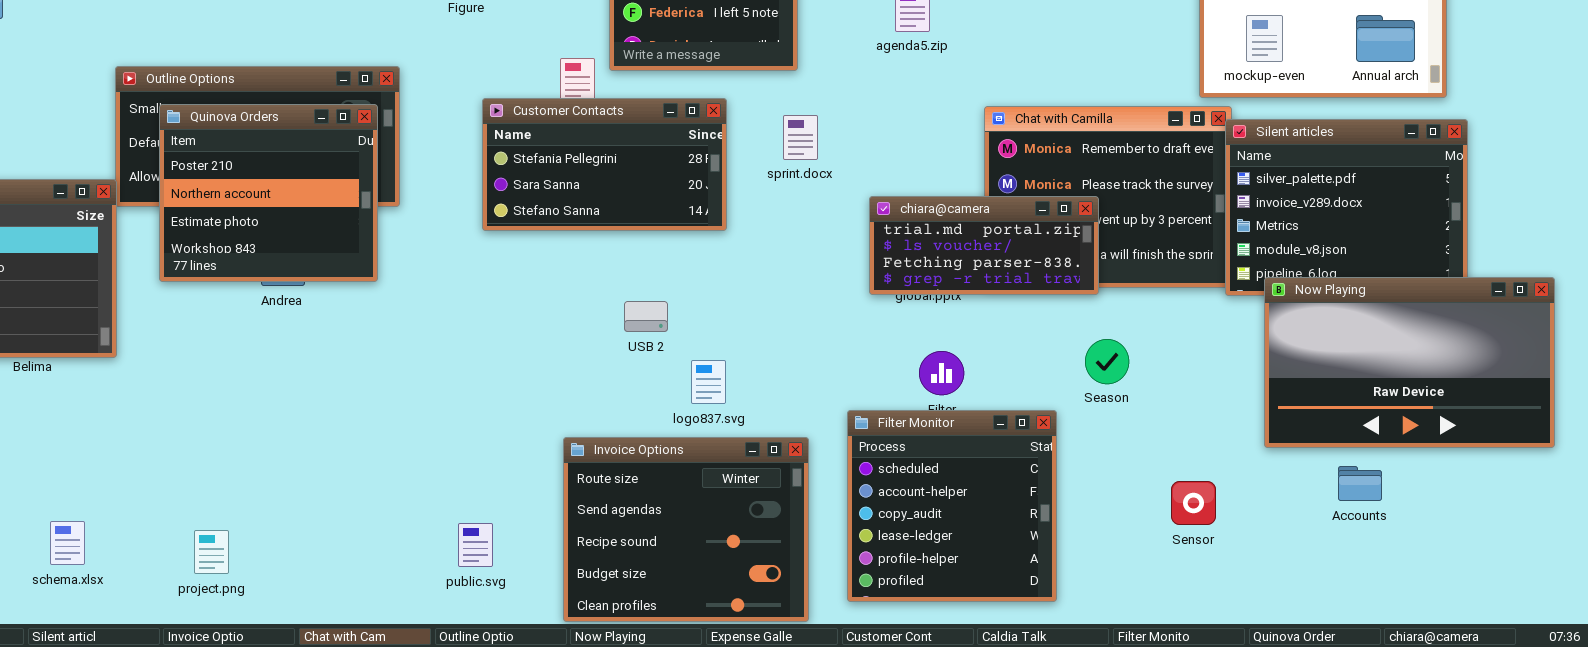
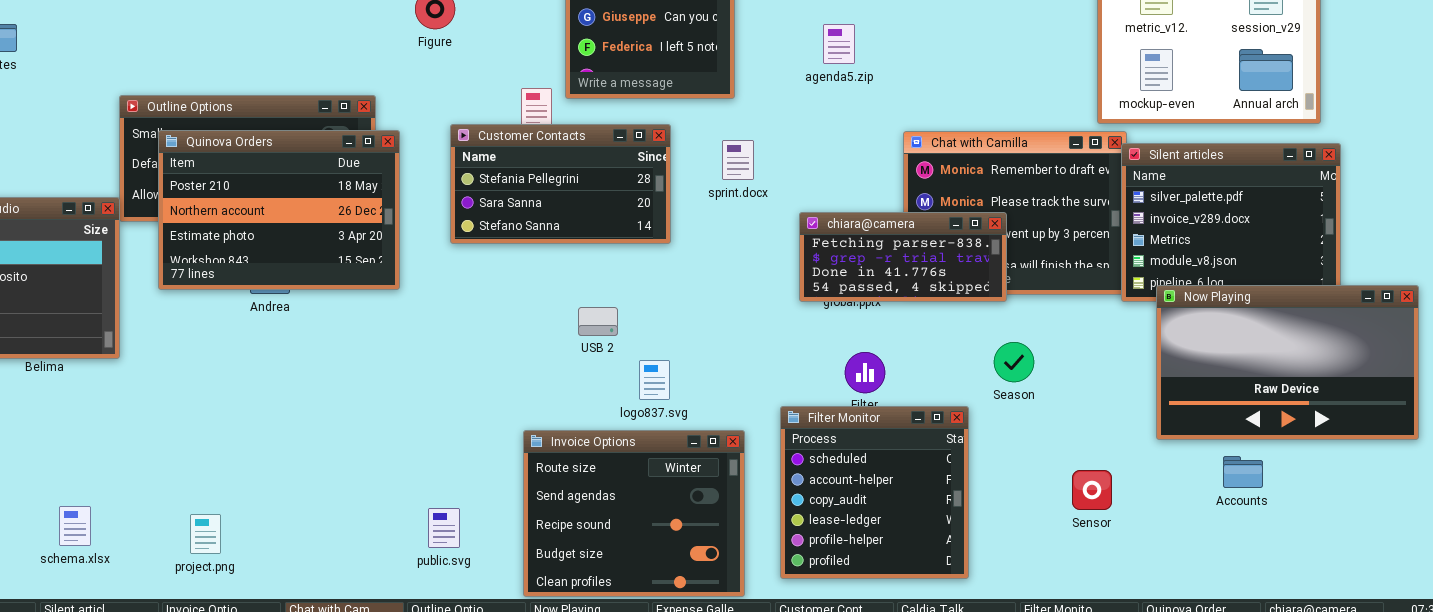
Quinova Orders: [159,104,378,282] -> [158,130,400,290], resized
chiara@camera: [869,196,1099,295] -> [799,212,1007,302], scrolled down 2 rows

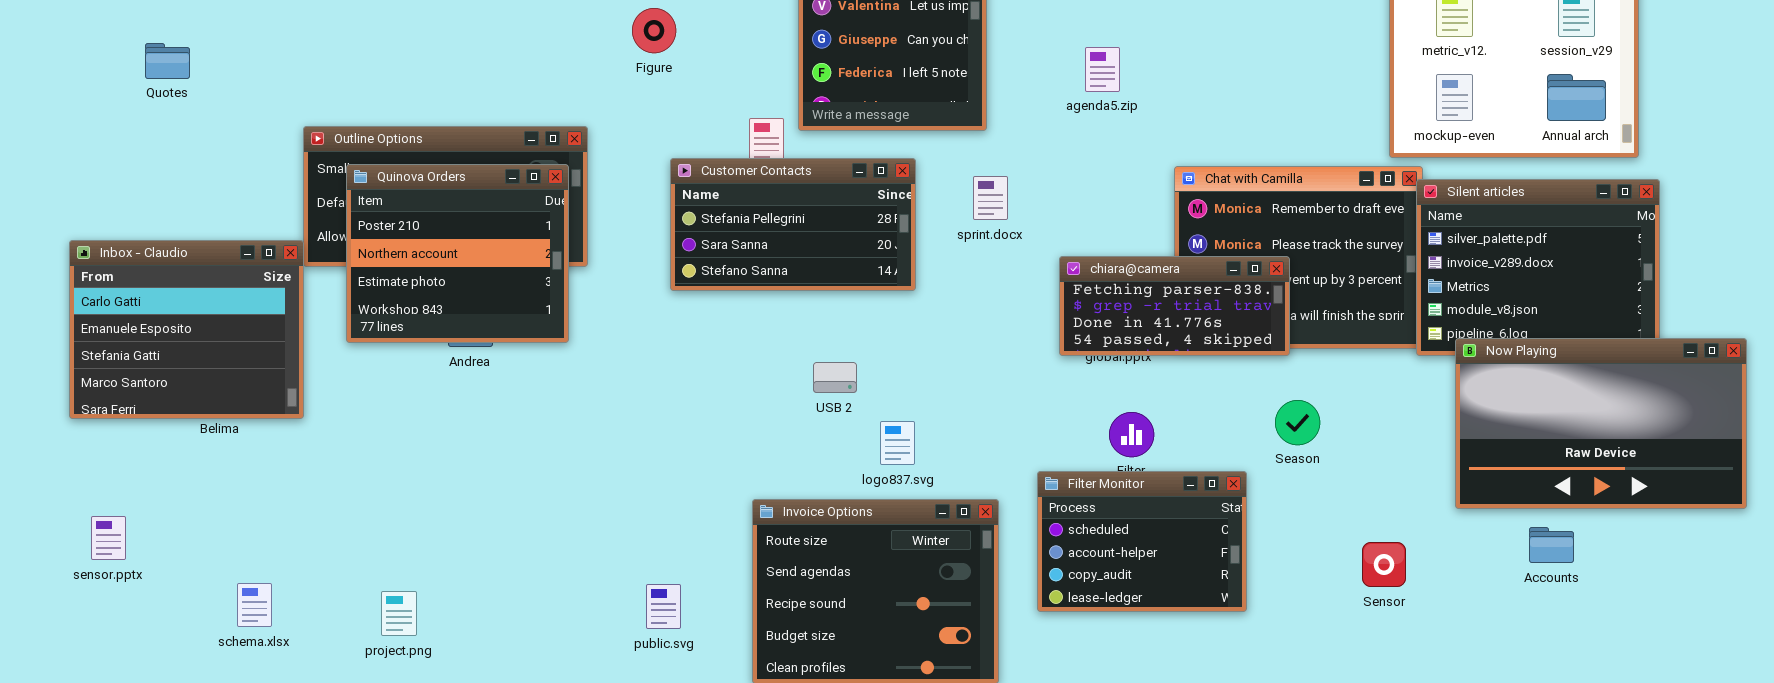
Quinova Orders: [158,130,400,290] -> [346,164,569,343], resized
Filter Monitor: [780,406,969,579] -> [1037,471,1247,612], resized

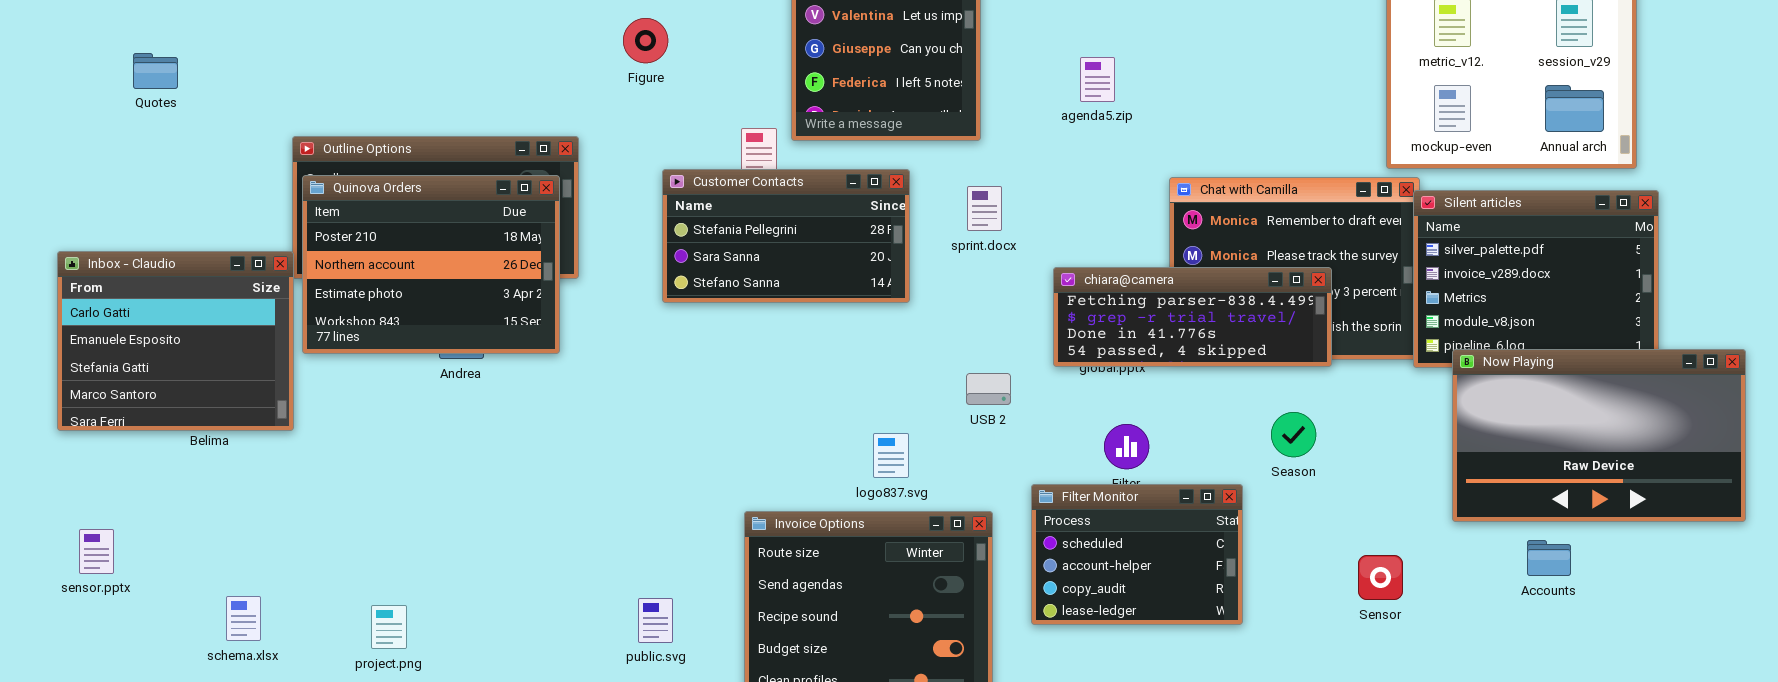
Quinova Orders: [346,164,569,343] -> [302,175,560,354], resized
chiara@camera: [1059,256,1290,356] -> [1053,267,1332,367], resized
USB 2: [813,362,857,393] -> [966,373,1011,405], moved

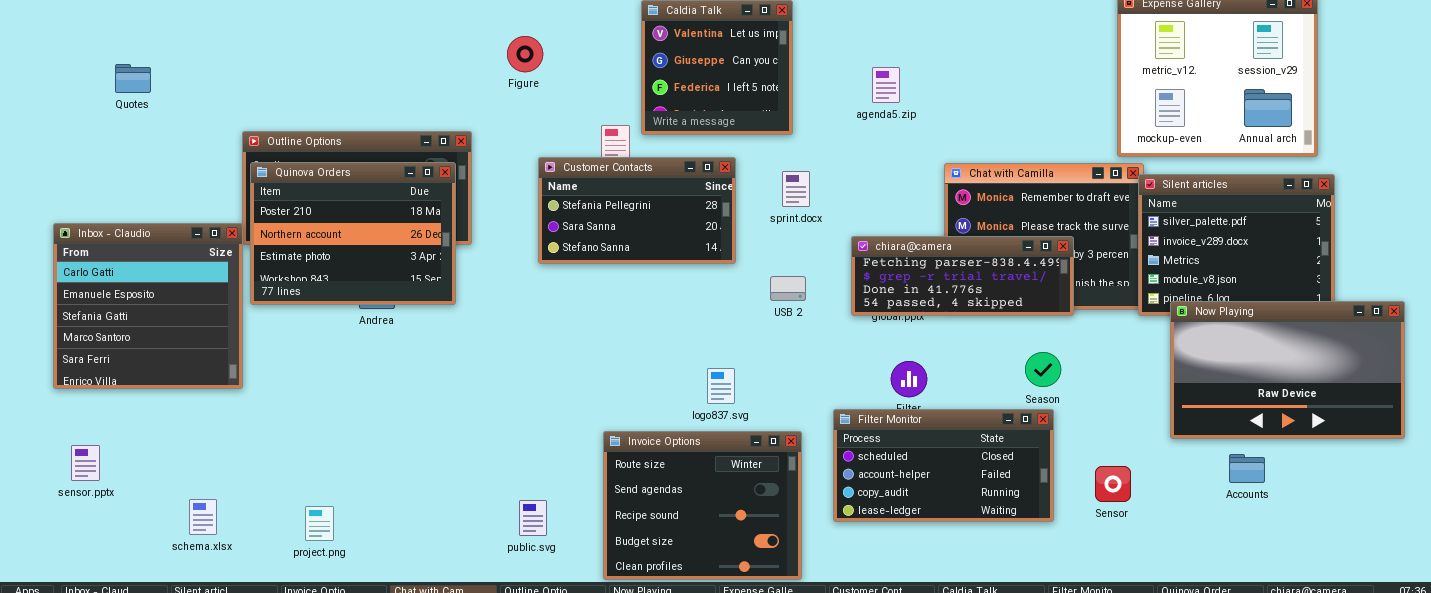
Inbox - Claudio: [57,251,294,431] -> [53,223,243,389], resized
USB 2: [966,373,1011,405] -> [770,276,806,301], moved
Filter Monitor: [1031,484,1243,625] -> [833,409,1054,522], resized

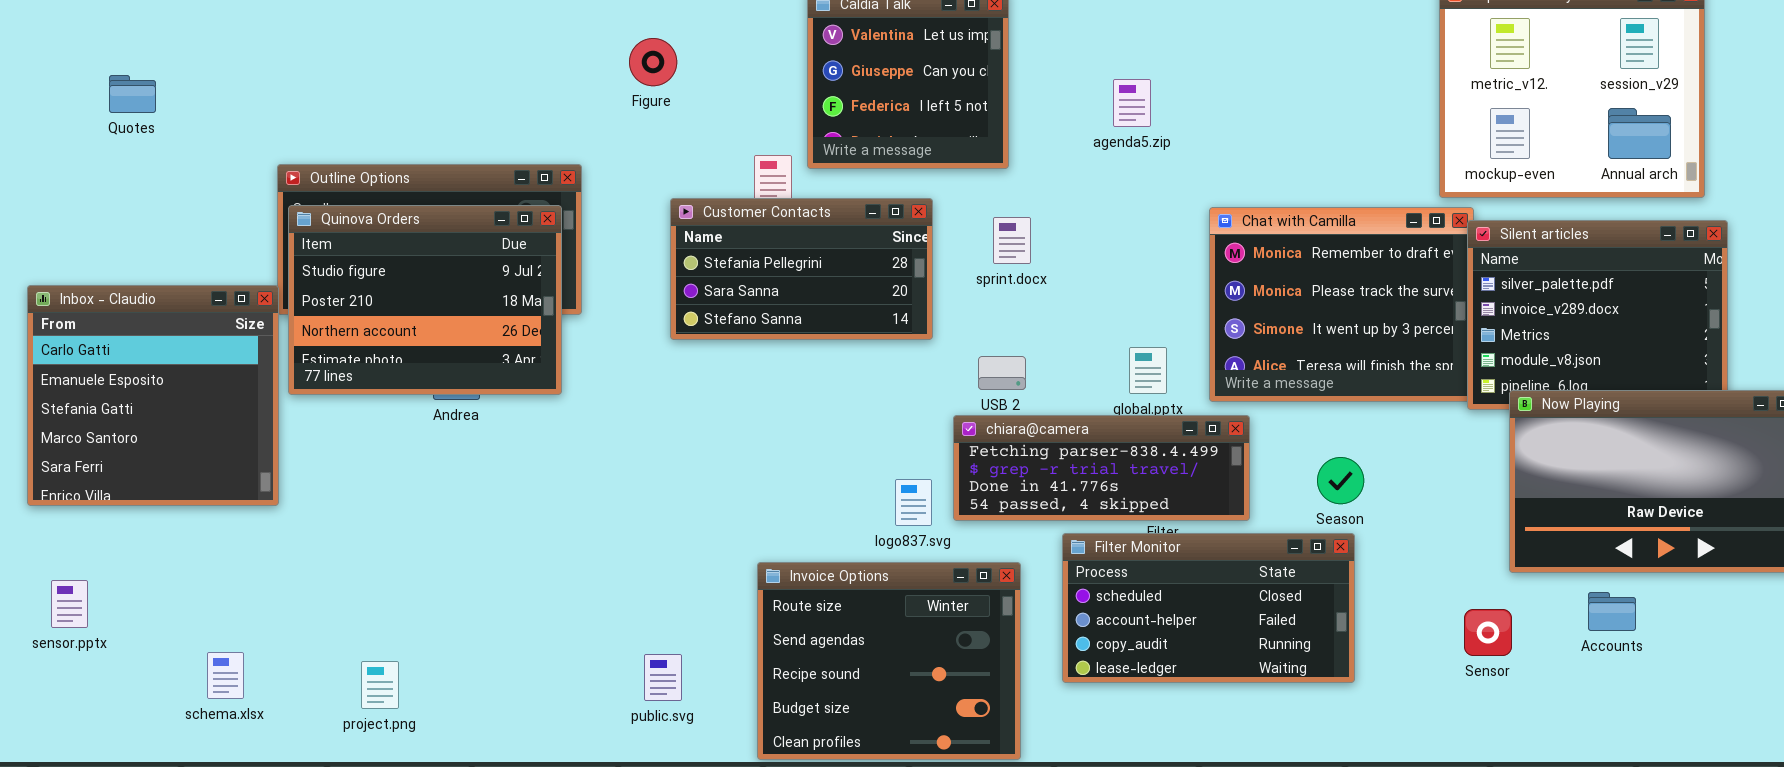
Quinova Orders: [250,162,456,305] -> [288,205,562,395], scrolled up 1 row
chiara@camera: [851,236,1074,316] -> [953,415,1250,521], moved
Sensor: [1095,466,1131,502] -> [1464,609,1512,656], moved

